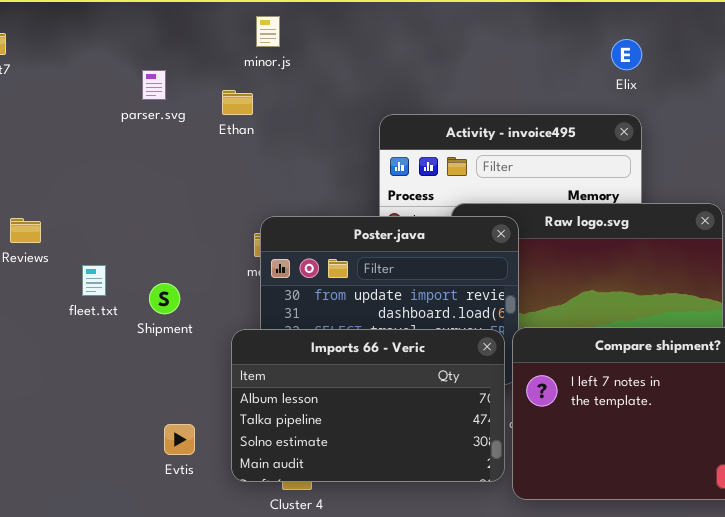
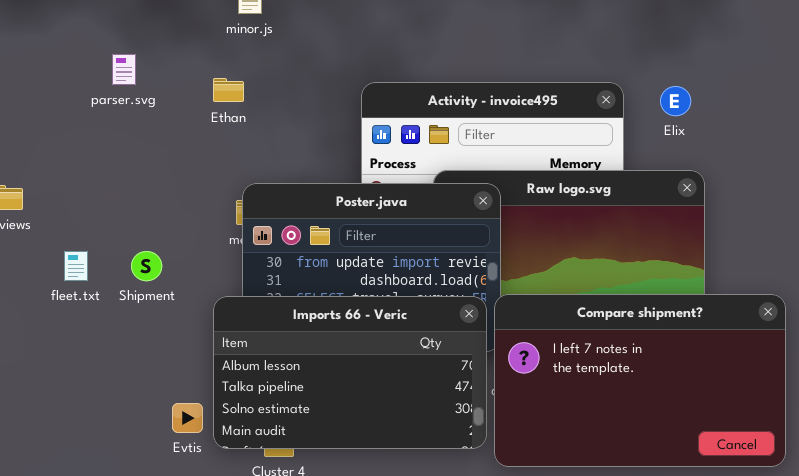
Elix: [611,39,642,70] -> [660,86,691,116], moved
parser.svg: [142,70,166,100] -> [112,54,136,85], moved
Ethan: [222,90,253,115] -> [213,78,244,102], moved
fleet.txt: [82,265,106,296] -> [64,251,88,281], moved
Evtis: [164,424,195,455] -> [172,403,203,433], moved

